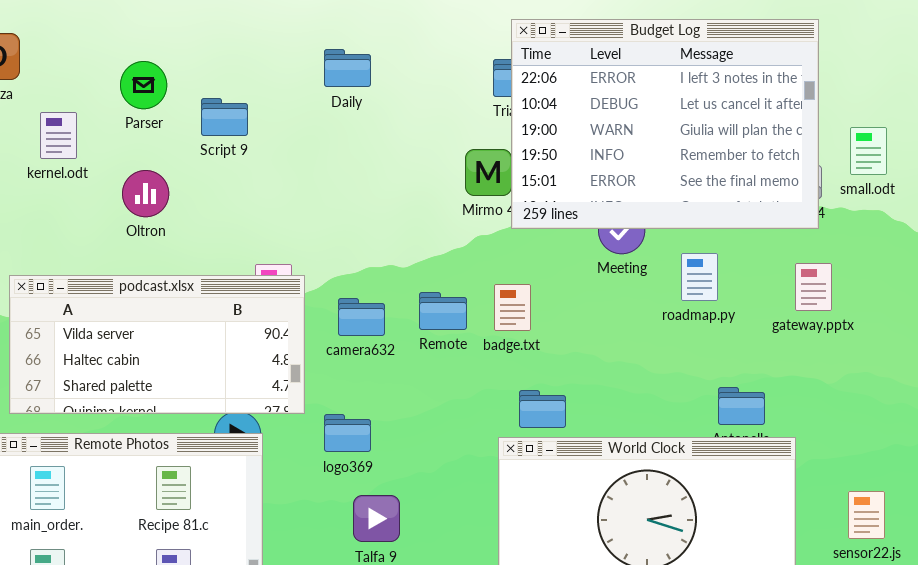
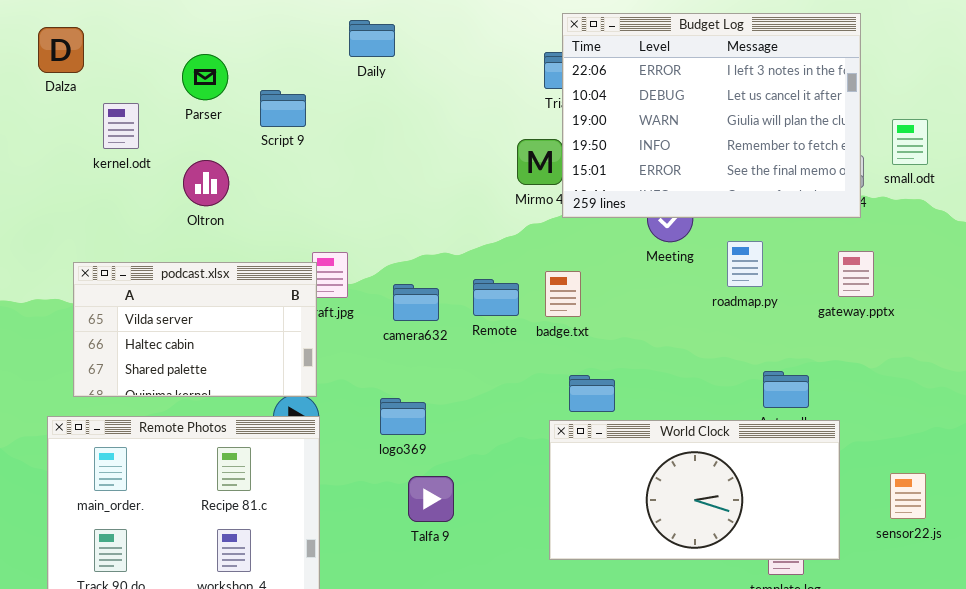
Daily: [324,49,371,87] -> [349,20,395,57], moved
podcast.xlsx: [9,275,305,414] -> [73,262,317,397], resized

